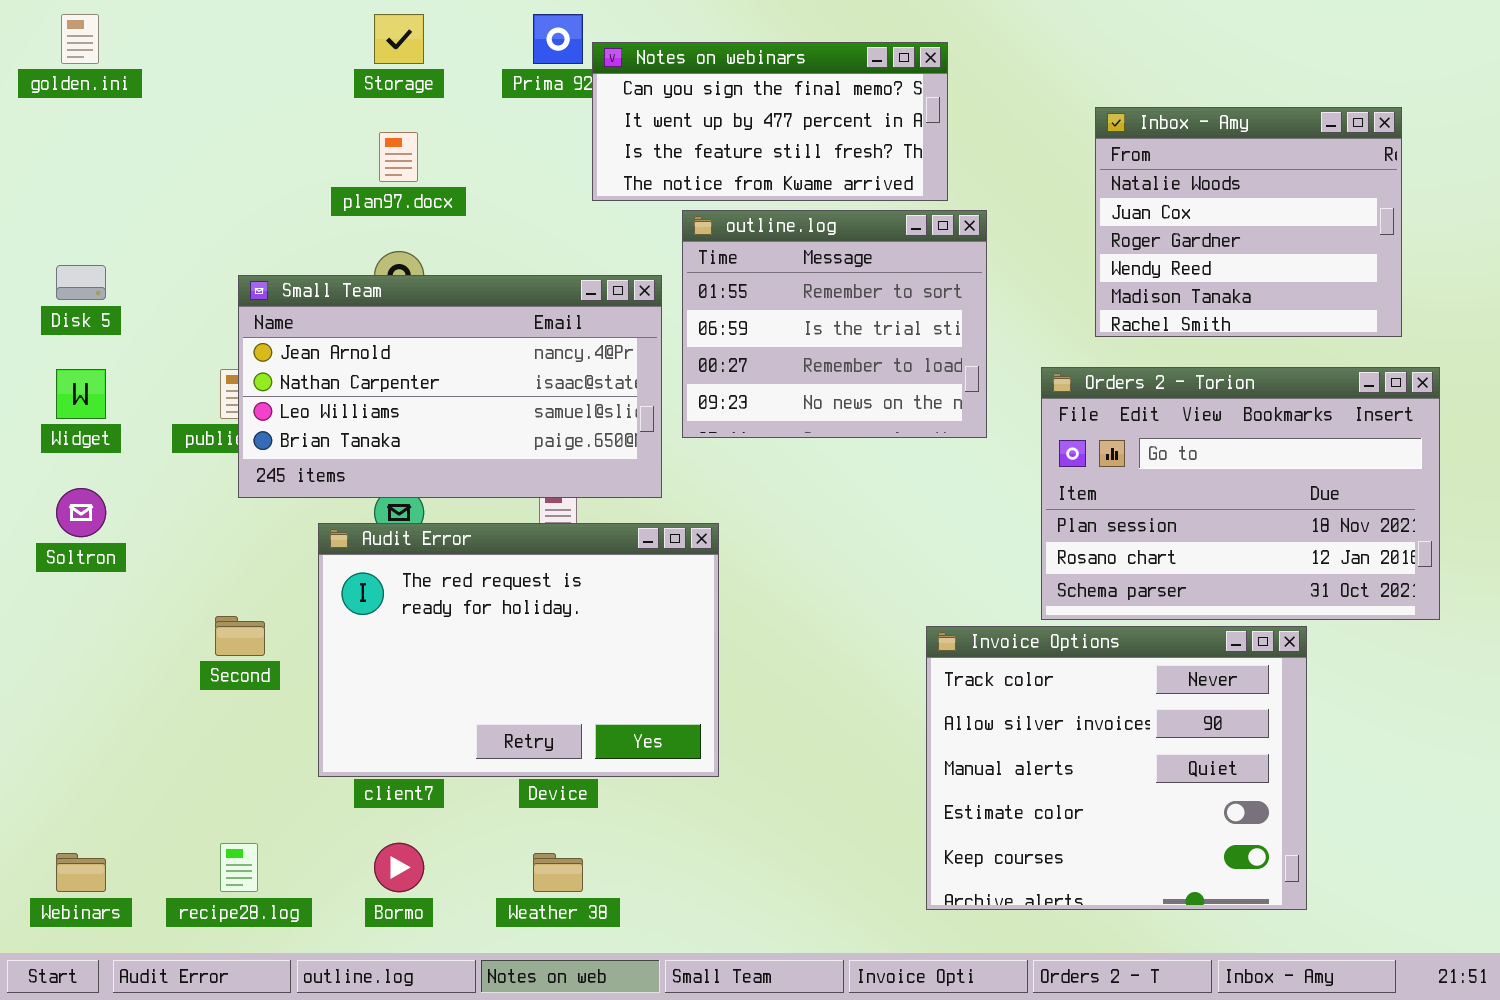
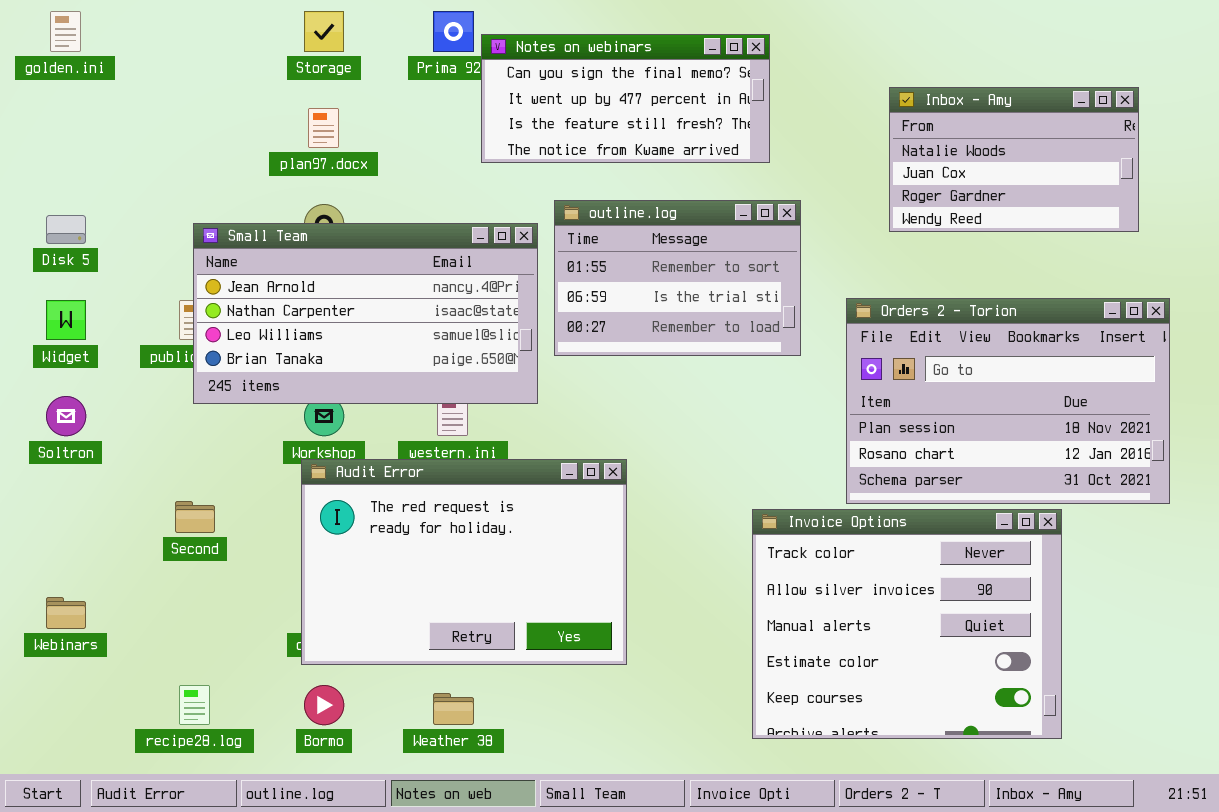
Inbox - Amy: [1095,107,1402,337] -> [889,87,1139,232], resized
outline.log: [682,210,987,438] -> [554,200,801,356], resized
Audit Error: [318,523,719,777] -> [301,459,627,665], moved
Webinars: [56,853,106,892] -> [46,597,86,629], moved

